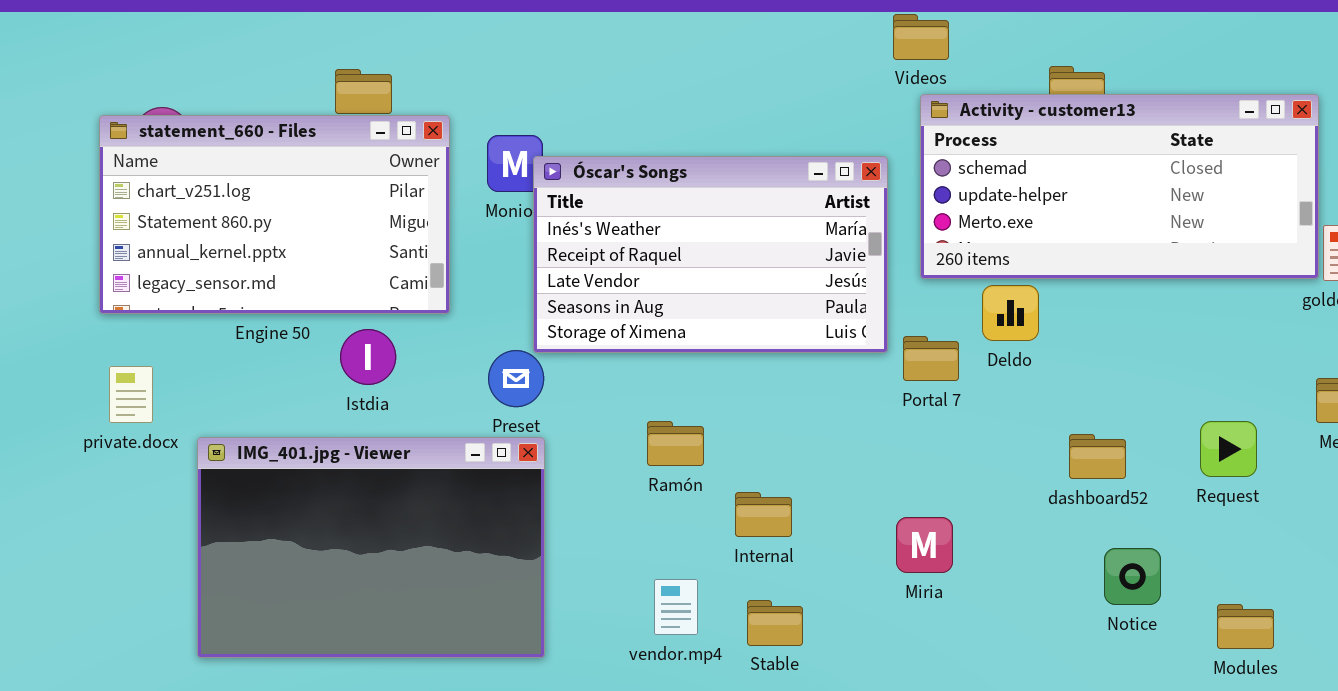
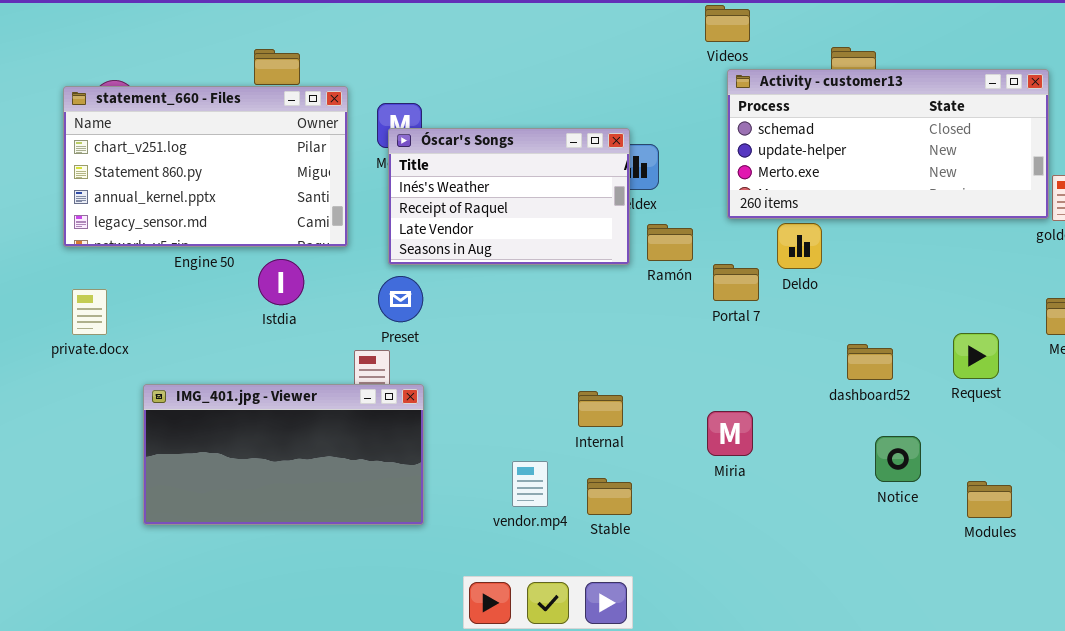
Óscar's Songs: [533,156,888,353] -> [388,128,630,265], moved, resized
Ramón: [647,421,704,466] -> [647,224,693,261], moved
IMG_401.jpg - Viewer: [197,437,545,658] -> [143,384,424,525], resized

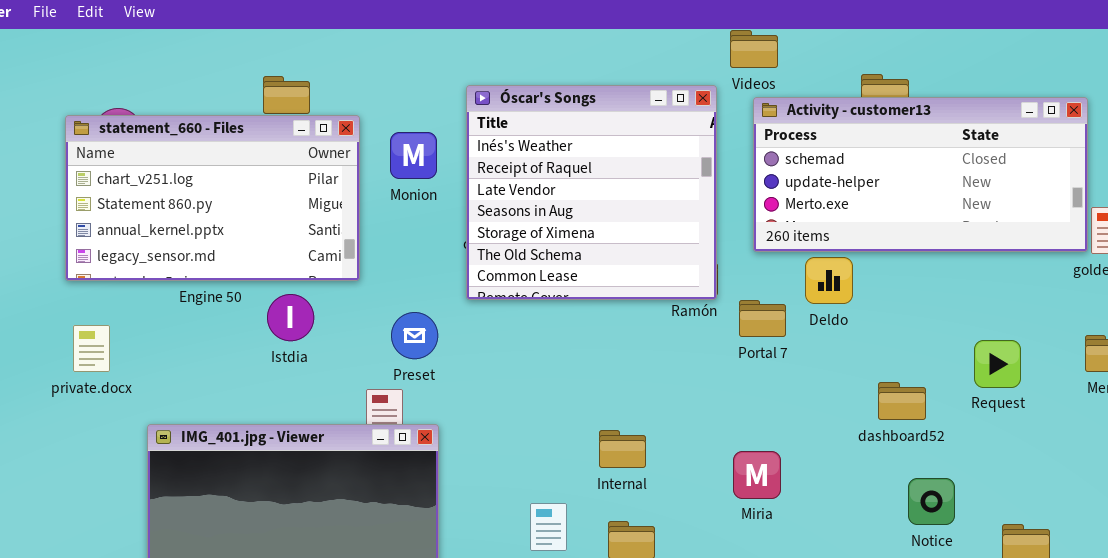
Óscar's Songs: [388,128,630,265] -> [466,85,717,300], moved, resized
Request: [953,333,999,379] -> [974,340,1021,388], moved

